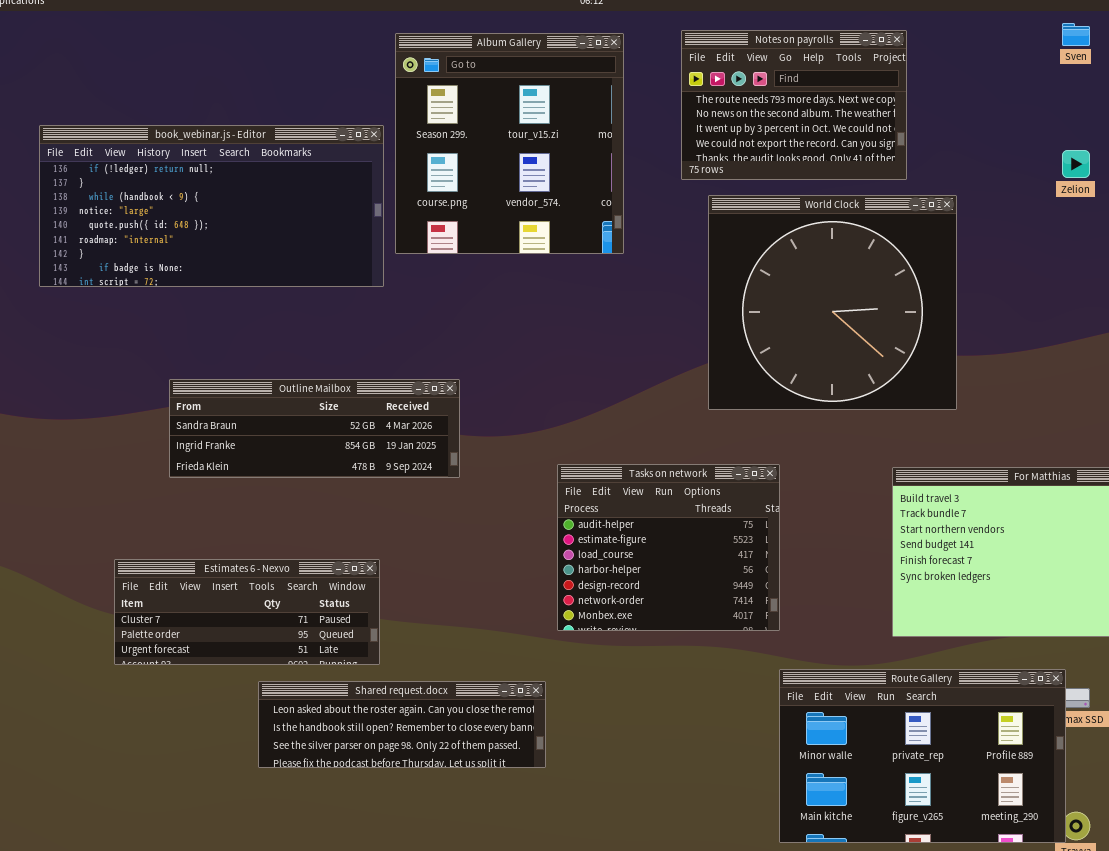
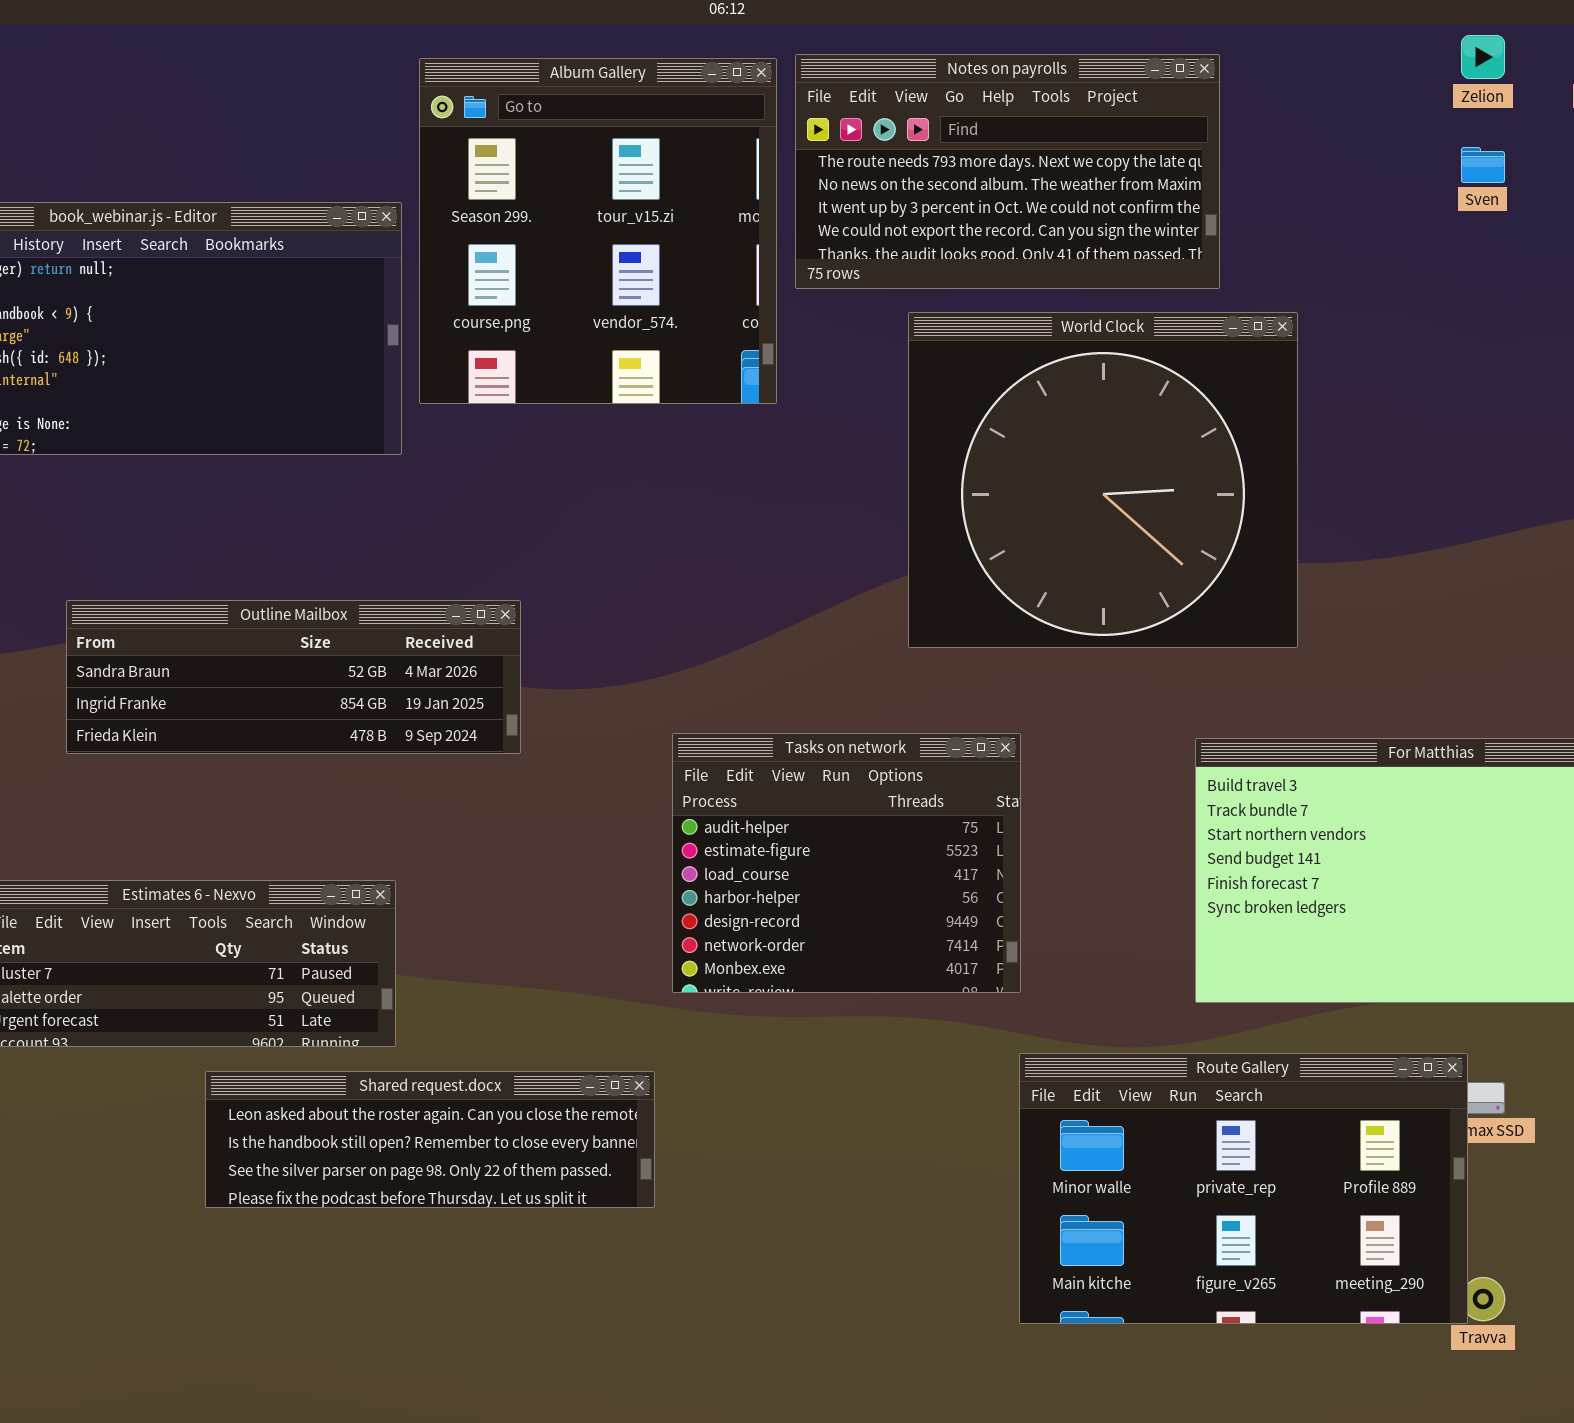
Sven: [1062,23,1090,46] -> [1461,147,1505,183], moved
Notes on payrolls: [681,30,907,180] -> [795,54,1220,289], resized
Zelion: [1062,150,1090,178] -> [1461,35,1505,79], moved

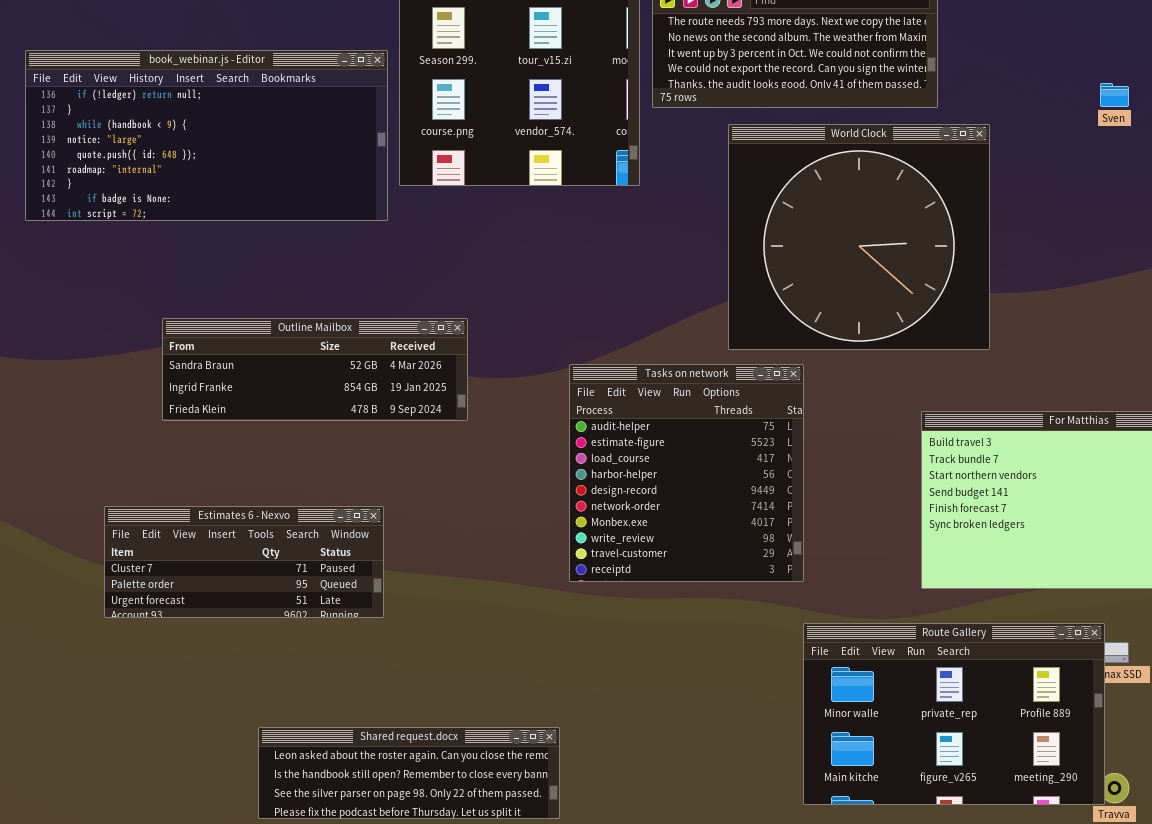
Sven: [1461,147,1505,183] -> [1100,83,1129,107], moved
Tasks on network: [672,733,1021,993] -> [569,364,804,582], resized
Shared request.docx: [205,1071,655,1208] -> [258,727,560,819], moved

